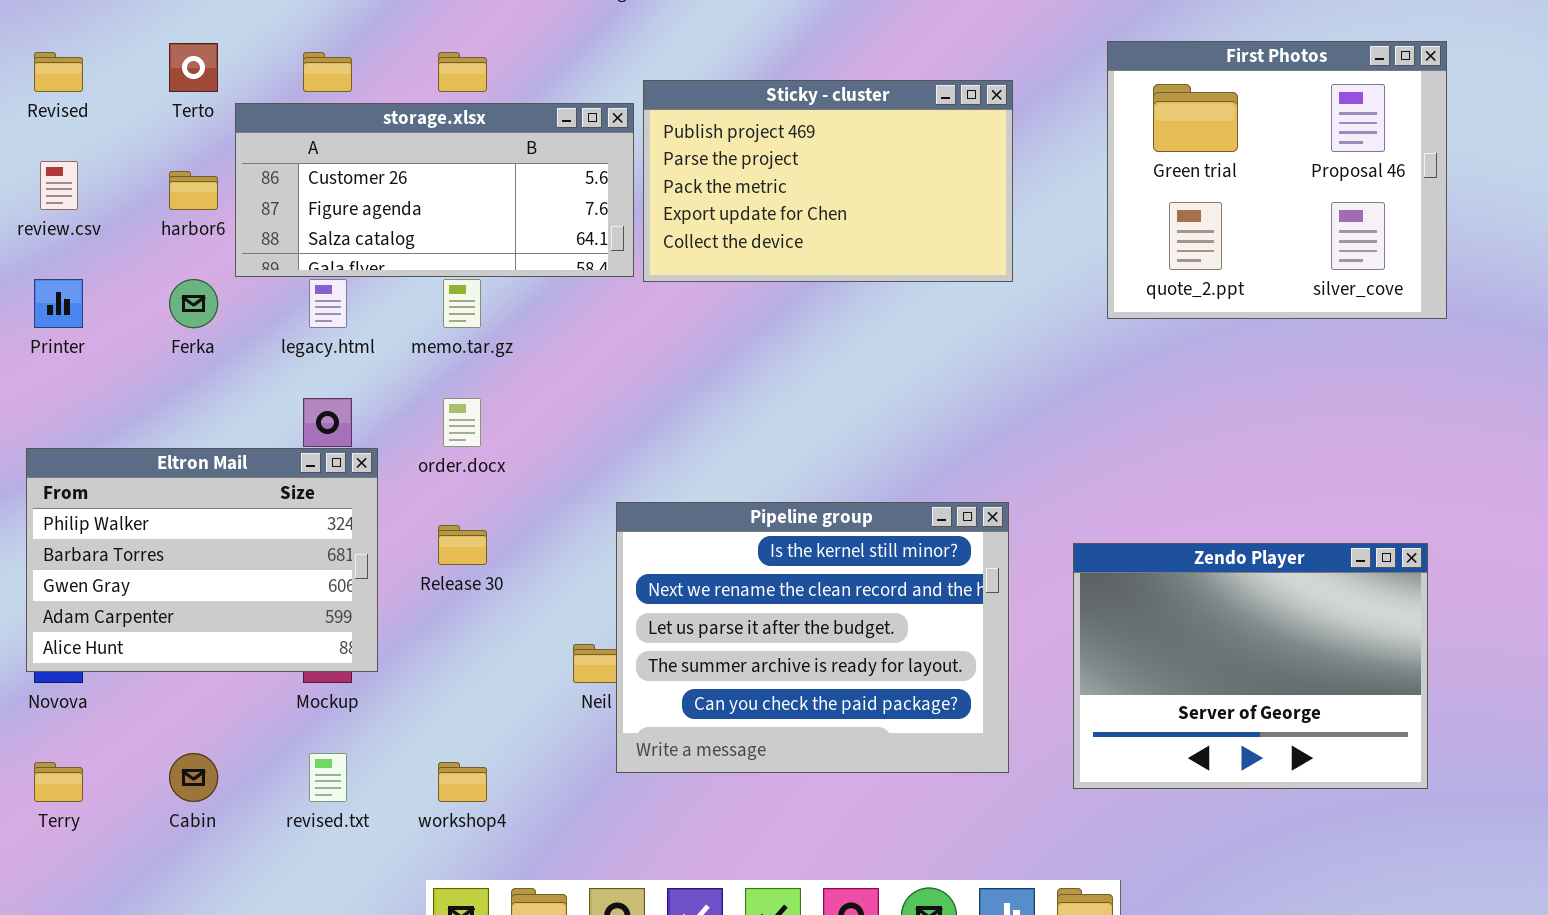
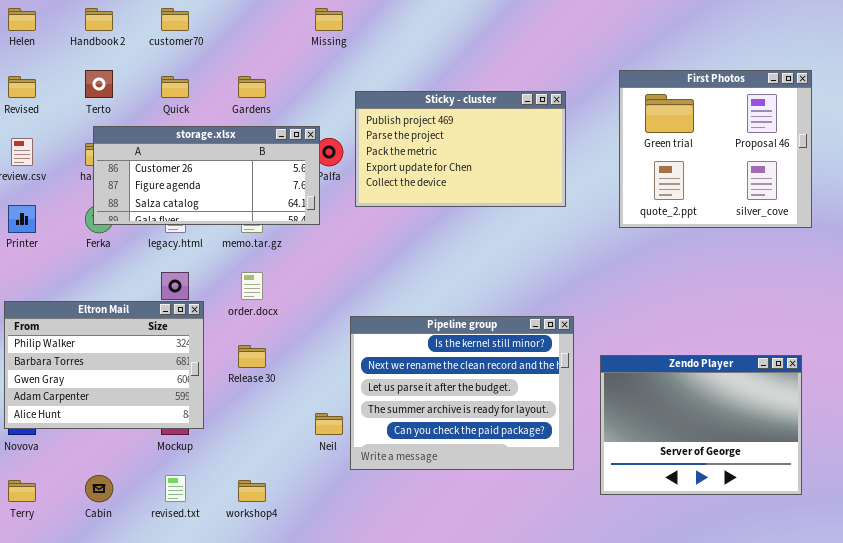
storage.xlsx: [235,103,634,277] -> [93,126,320,225], moved
Pipeline group: [616,502,1009,773] -> [350,316,574,470], moved

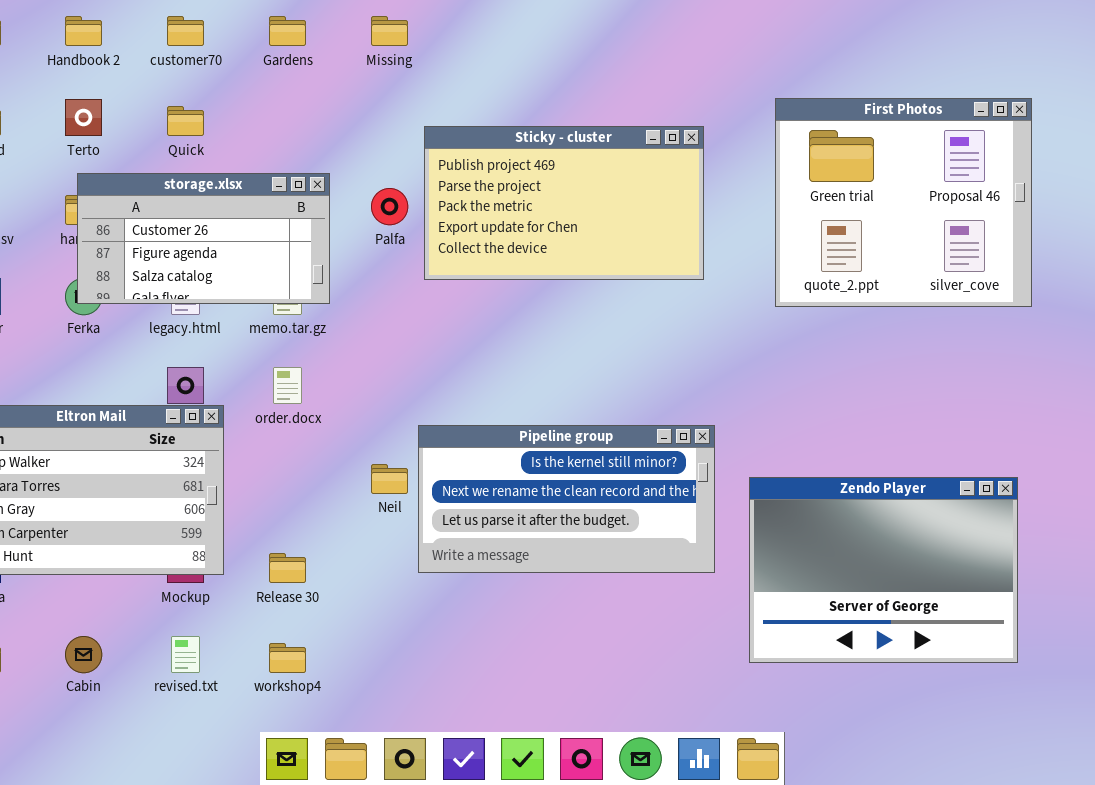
Gardens: [238,76,266,98] -> [269,16,306,46], moved
storage.xlsx: [93,126,320,225] -> [77,173,330,304], resized
Pipeline group: [350,316,574,470] -> [418,425,715,573], resized
Release 30: [238,345,266,368] -> [269,553,306,583], moved
Neil: [315,413,343,435] -> [371,464,408,494], moved

